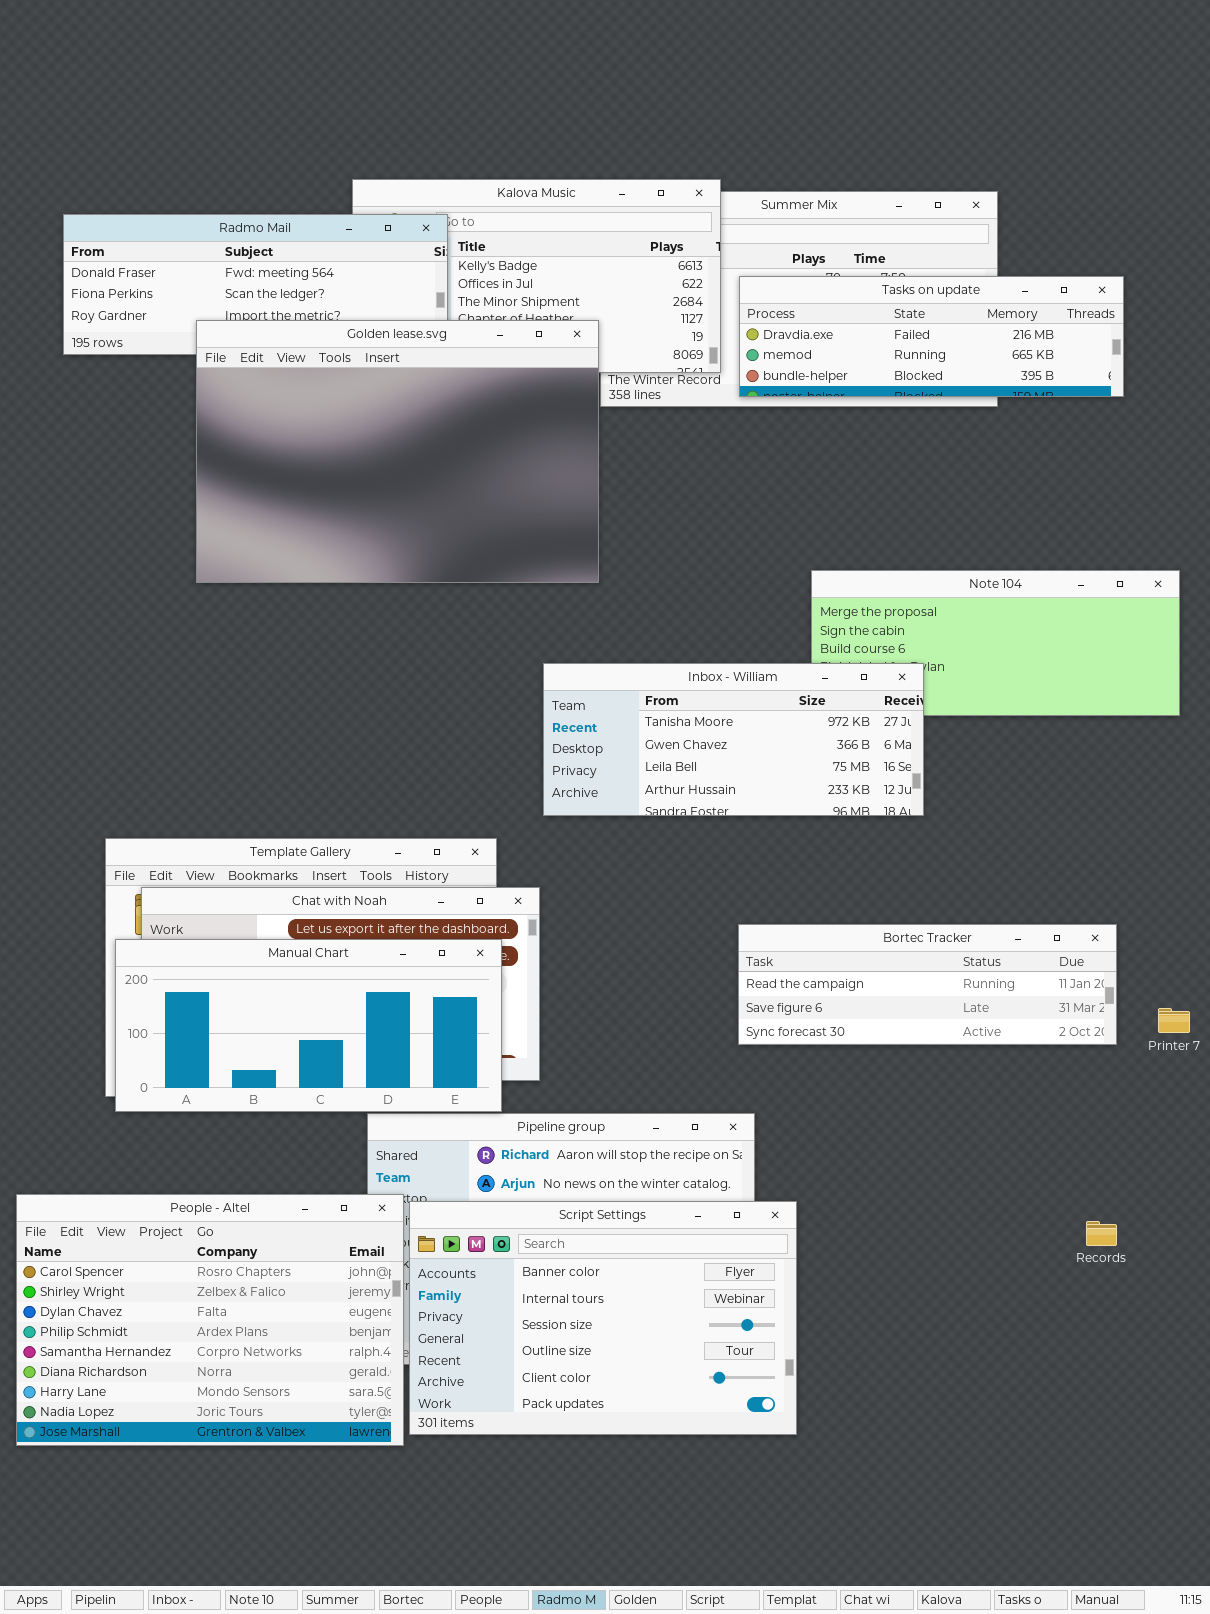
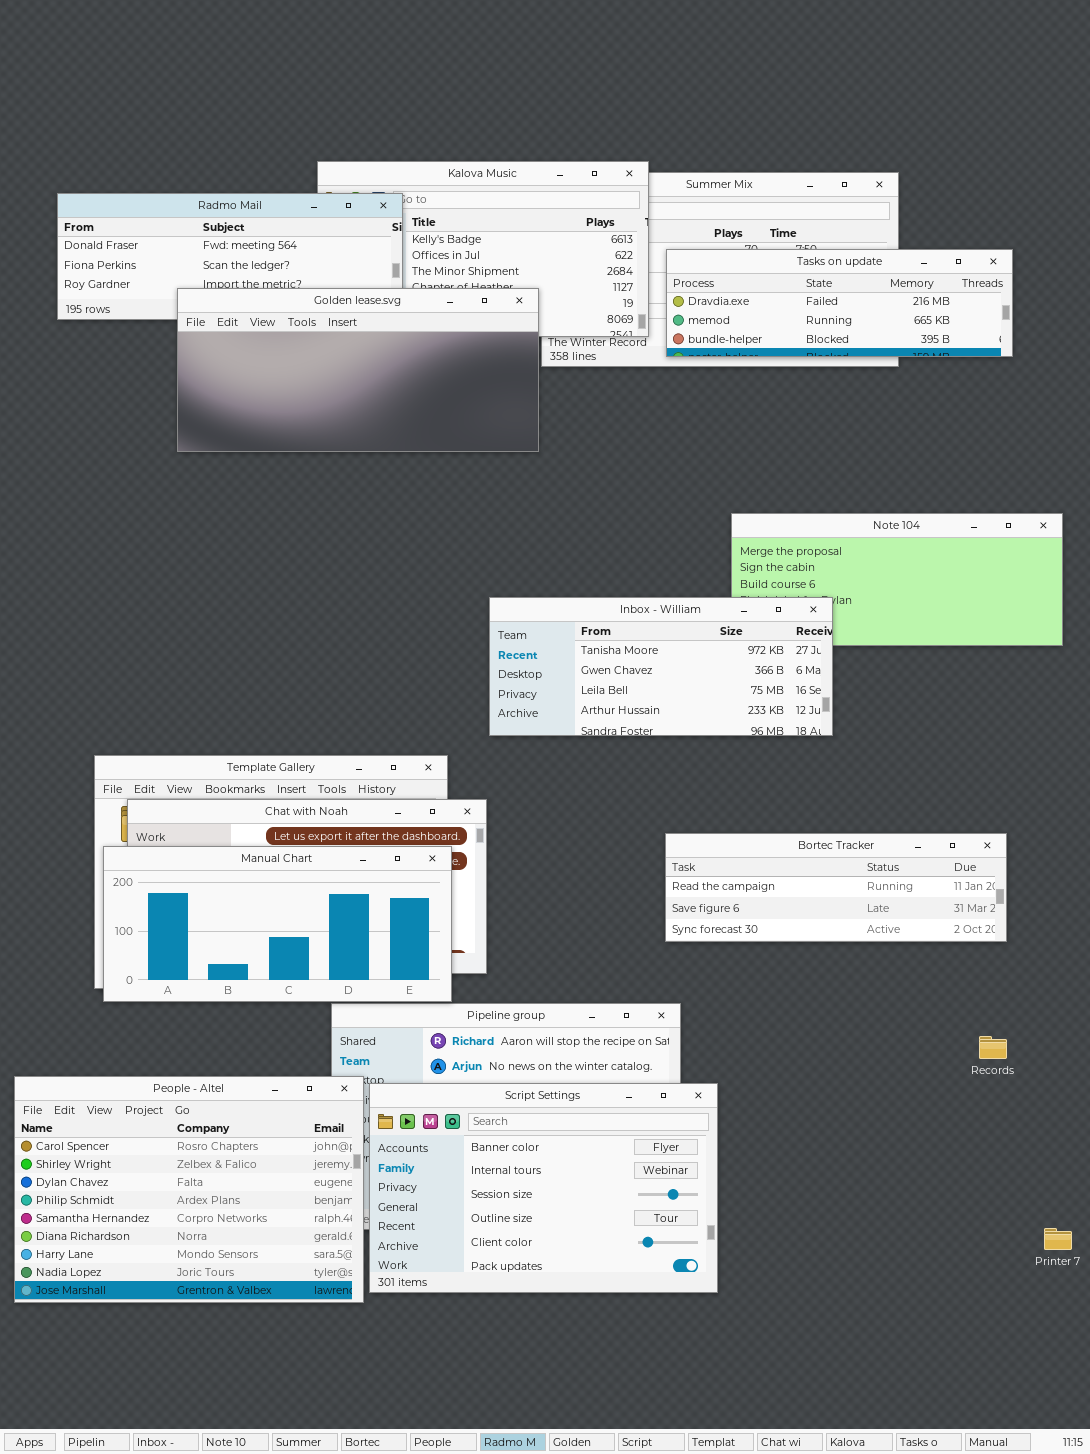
Golden lease.svg: [196,320,599,583] -> [177,288,539,452], resized
Printer 7: [1158,1008,1190,1033] -> [1044,1228,1072,1250], moved
Records: [1086,1221,1117,1246] -> [979,1036,1007,1059], moved

